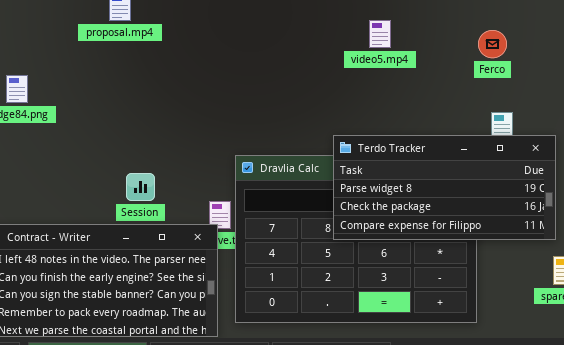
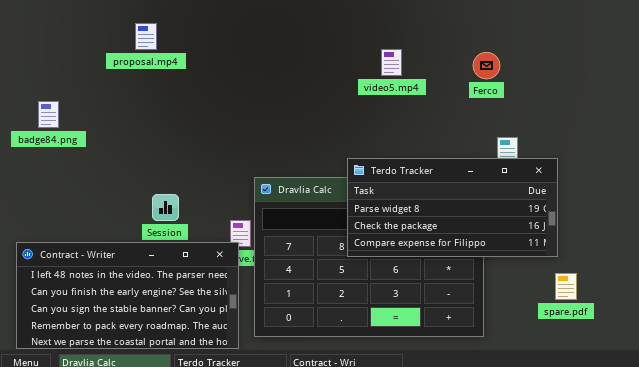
Ferco: [478,30,507,58] -> [473,52,500,79], moved

